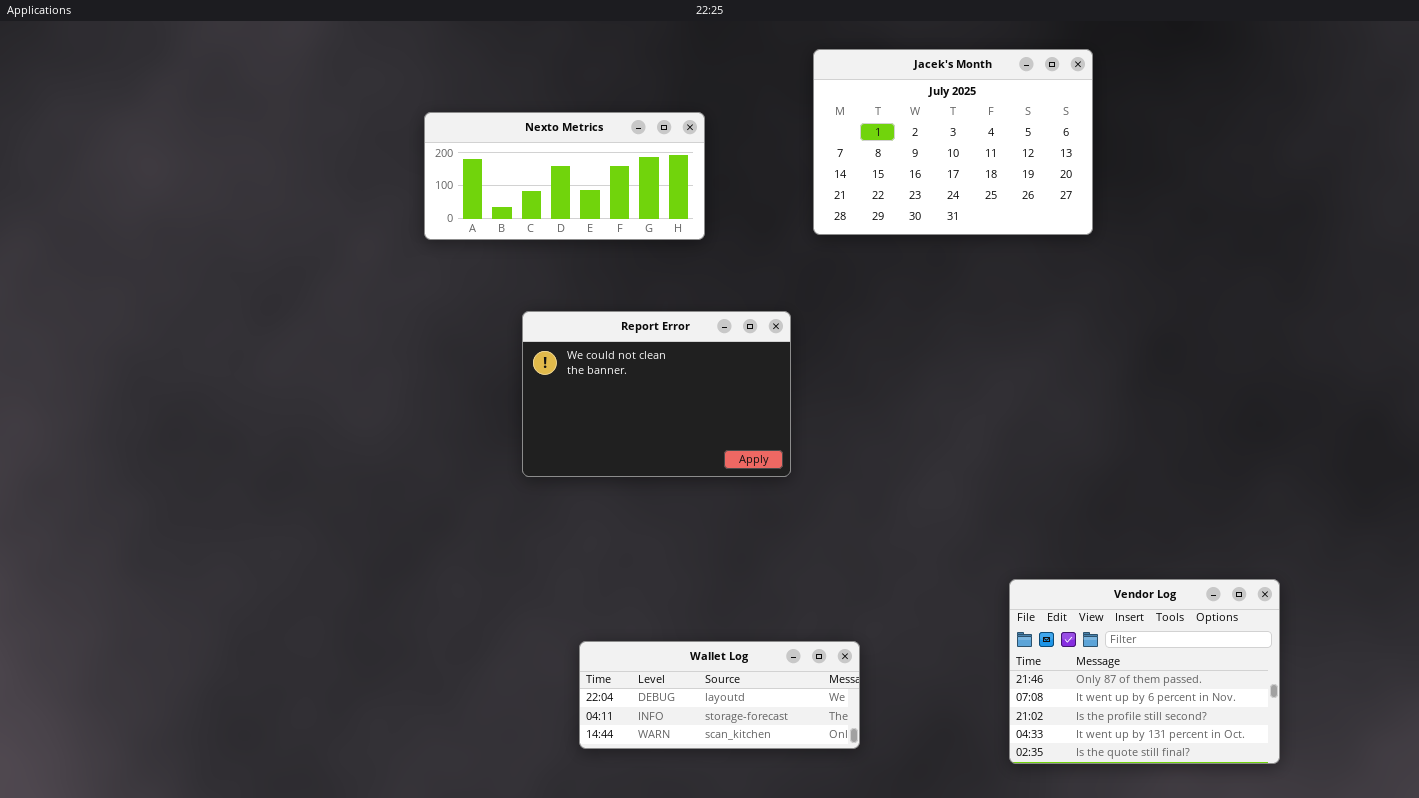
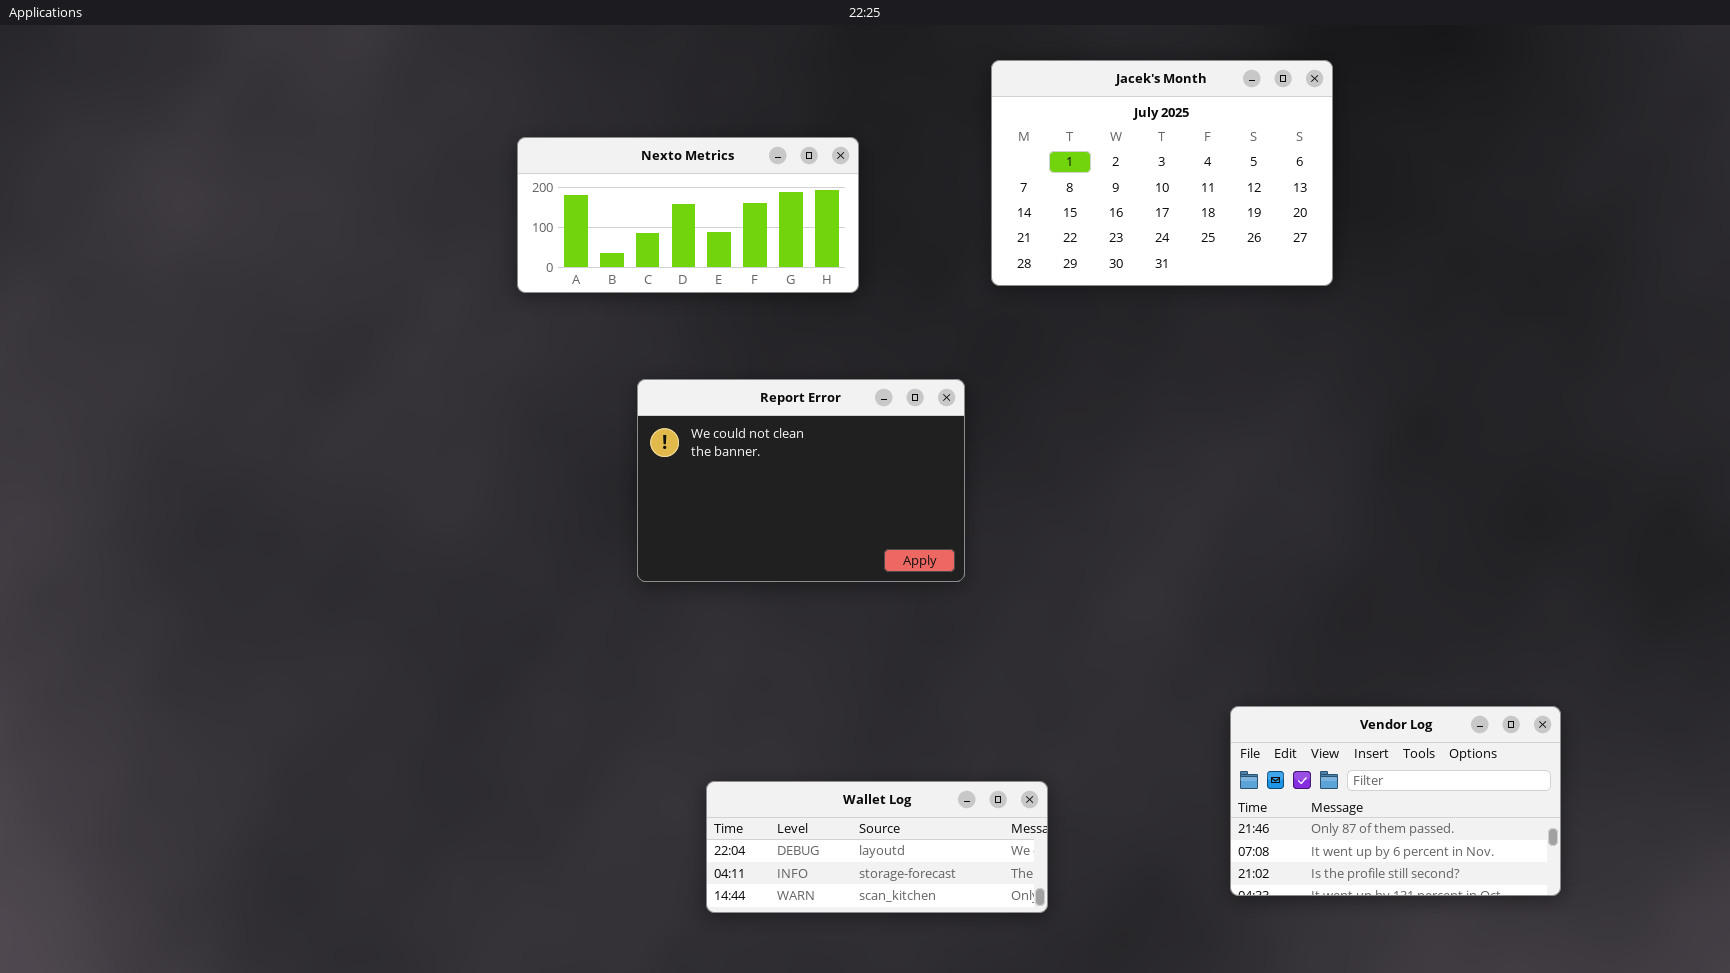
Vendor Log: [1009,579,1280,764] -> [1230,706,1561,896], resized

